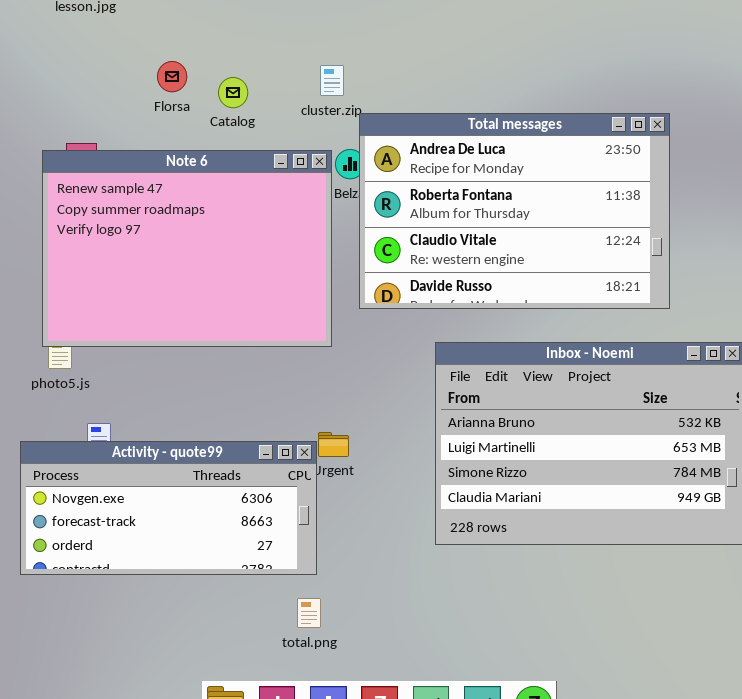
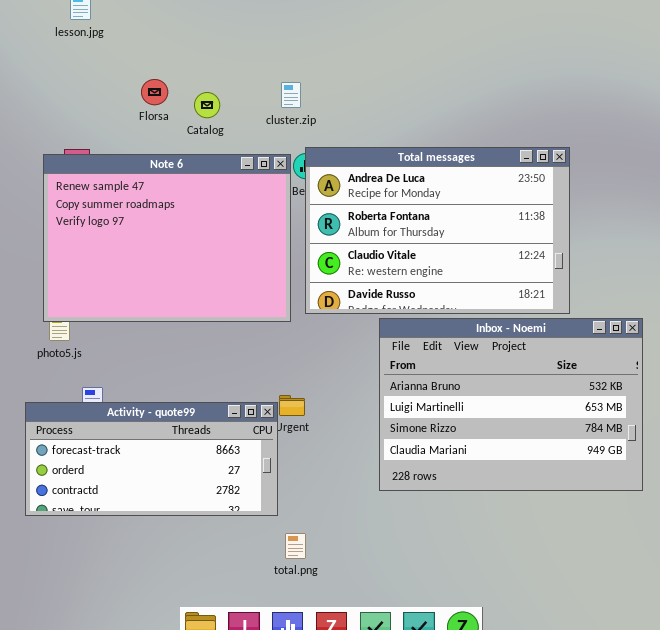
Total messages: [359,113,670,309] -> [305,147,570,314], moved
Activity - quote99: [20,441,317,575] -> [25,402,278,516], scrolled down 1 row
total.png: [297,598,321,628] -> [285,533,306,559], moved

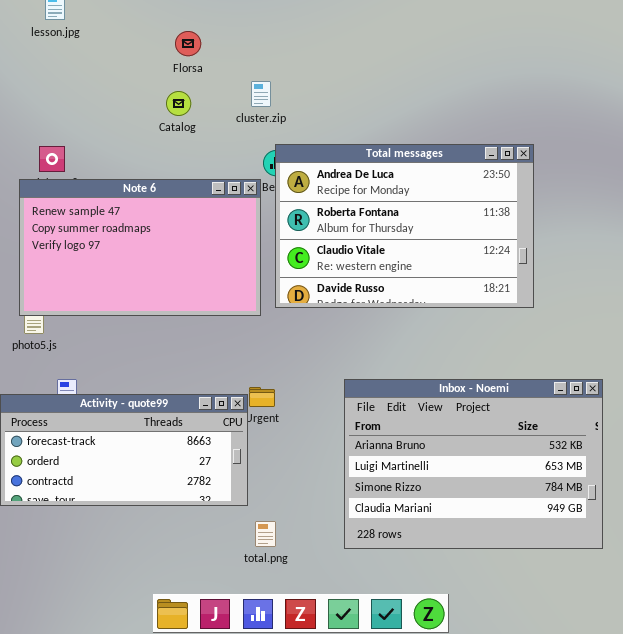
Florsa: [141,79,168,105] -> [175,31,201,56], moved
Note 6: [43,154,291,322] -> [19,179,261,316], resized
Inbox - Noemi: [379,318,643,491] -> [344,379,603,549], moved

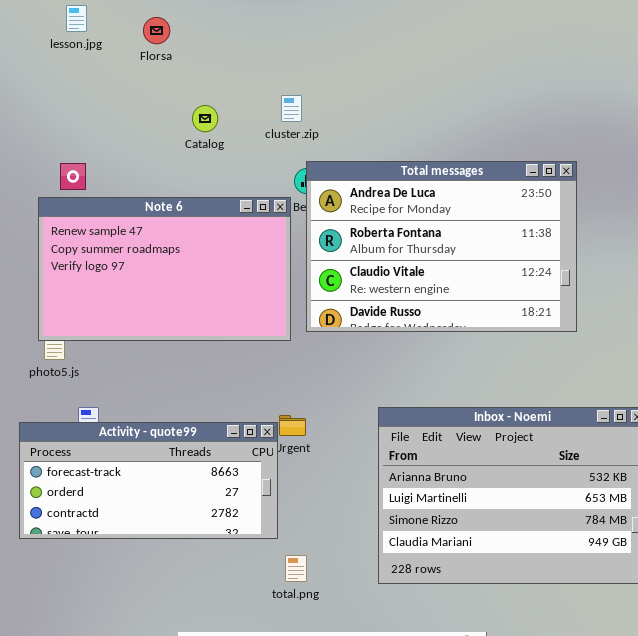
Florsa: [175,31,201,56] -> [143,17,170,44], moved

